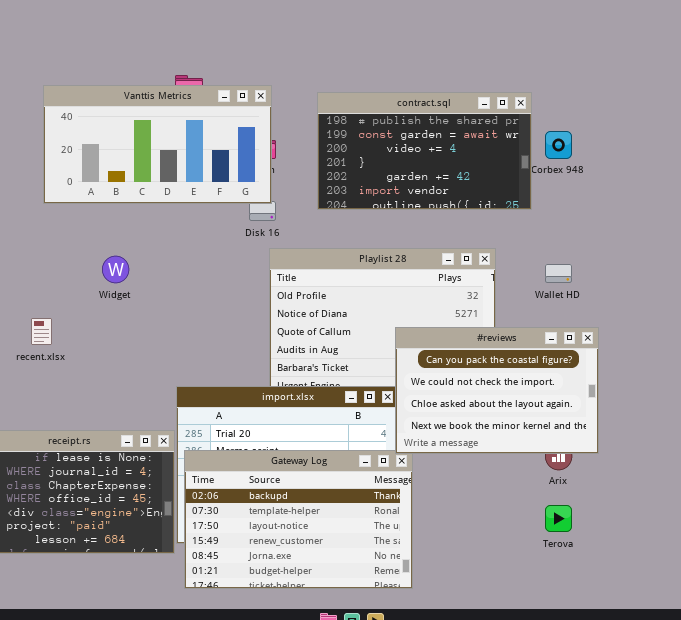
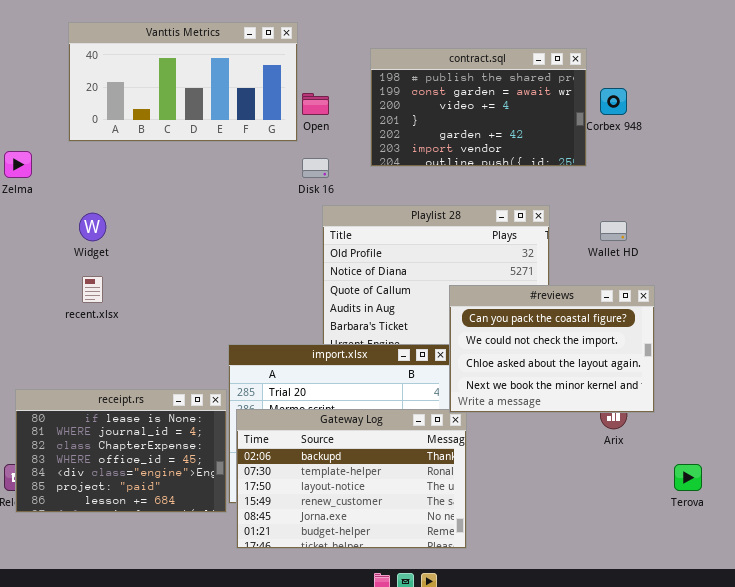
Vanttis Metrics: [43,85,272,204] -> [68,22,298,142], moved
Widget: [102,256,129,283] -> [79,213,106,241], moved
Terova: [545,505,572,532] -> [674,464,702,491], moved

